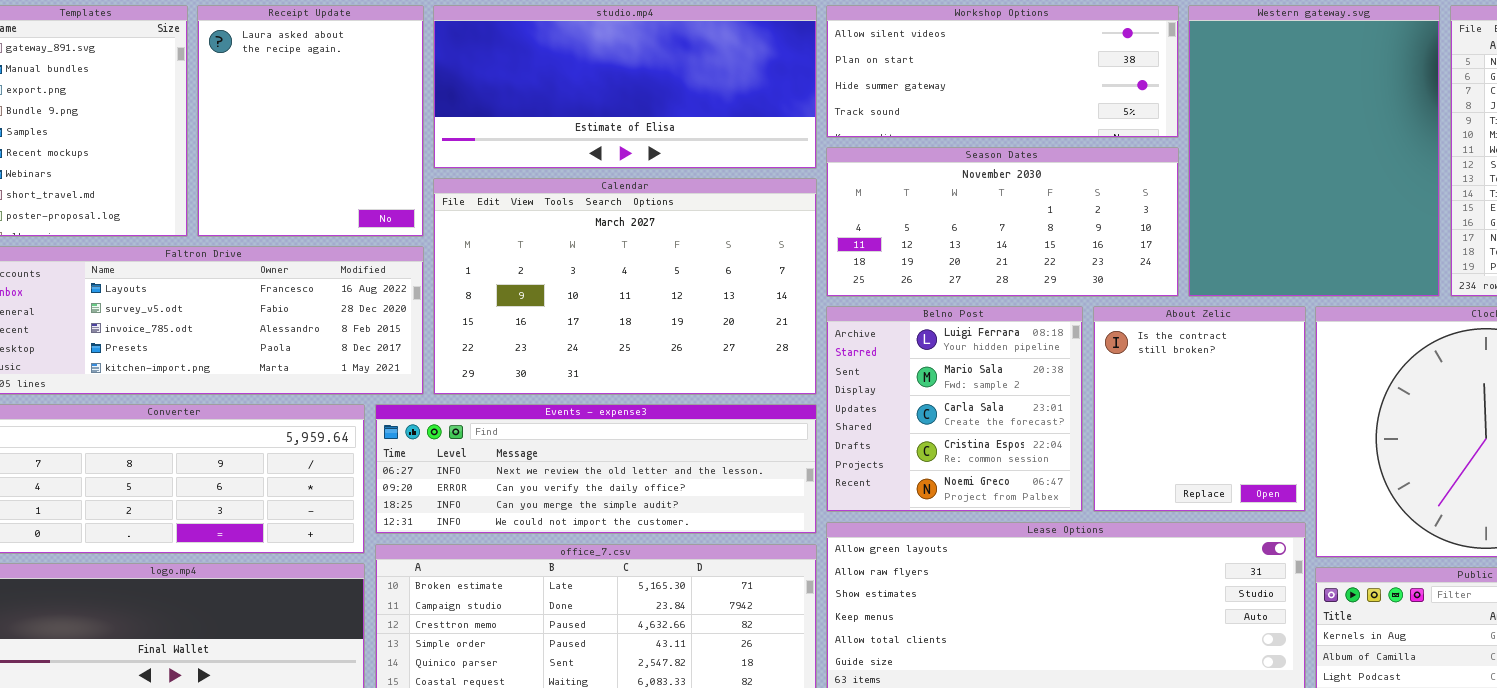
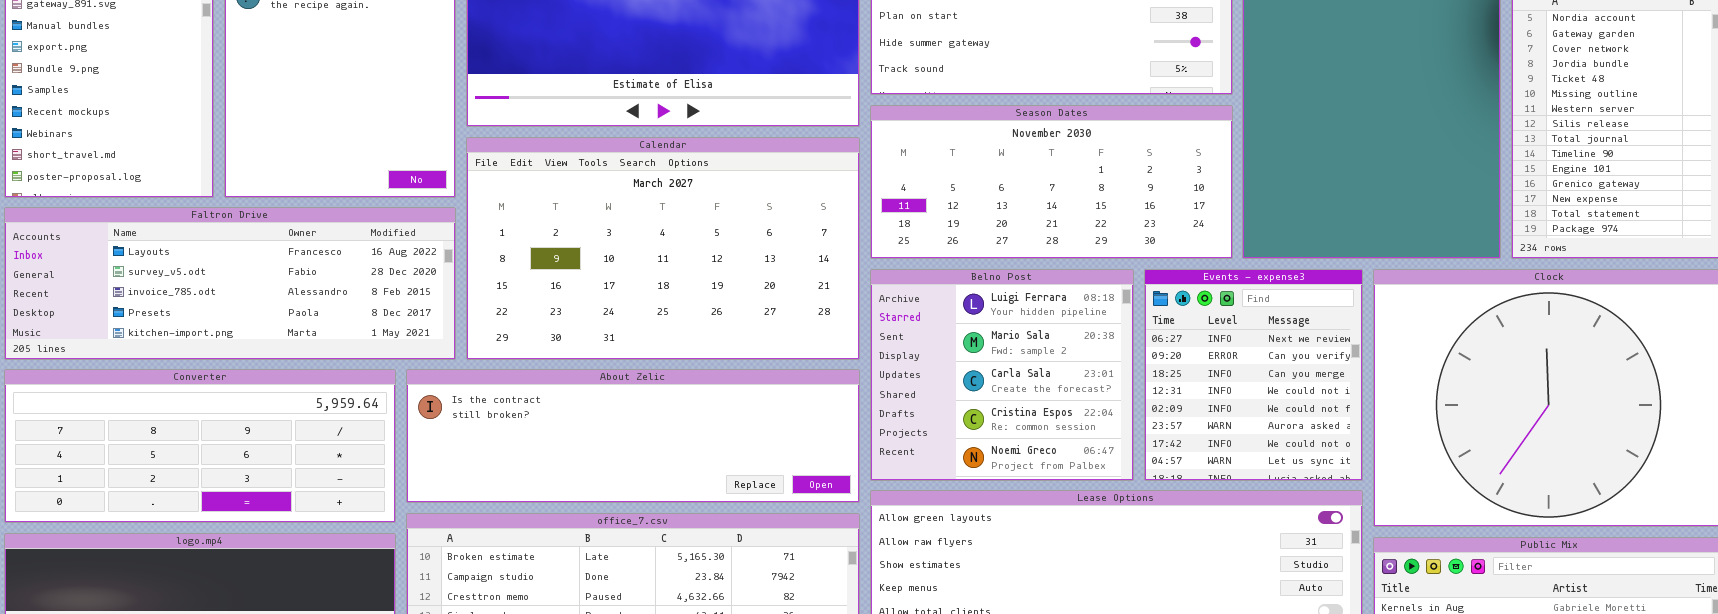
About Zelic: [1093,306,1306,512] -> [406,369,860,503], moved, resized
Events - expense3: [375,404,817,534] -> [1144,269,1363,481], moved, resized

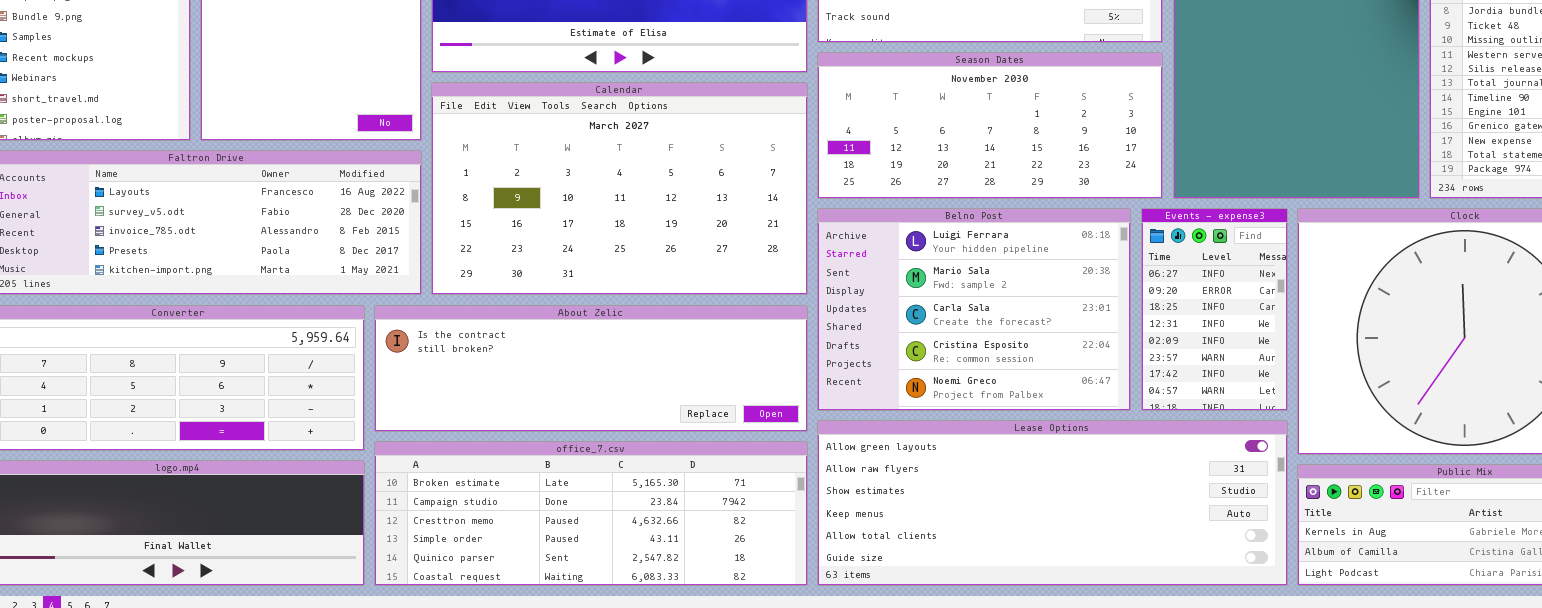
Belno Post: [870,269,1134,481] -> [817,208,1131,411], resized
Events - expense3: [1144,269,1363,481] -> [1141,208,1288,411], resized

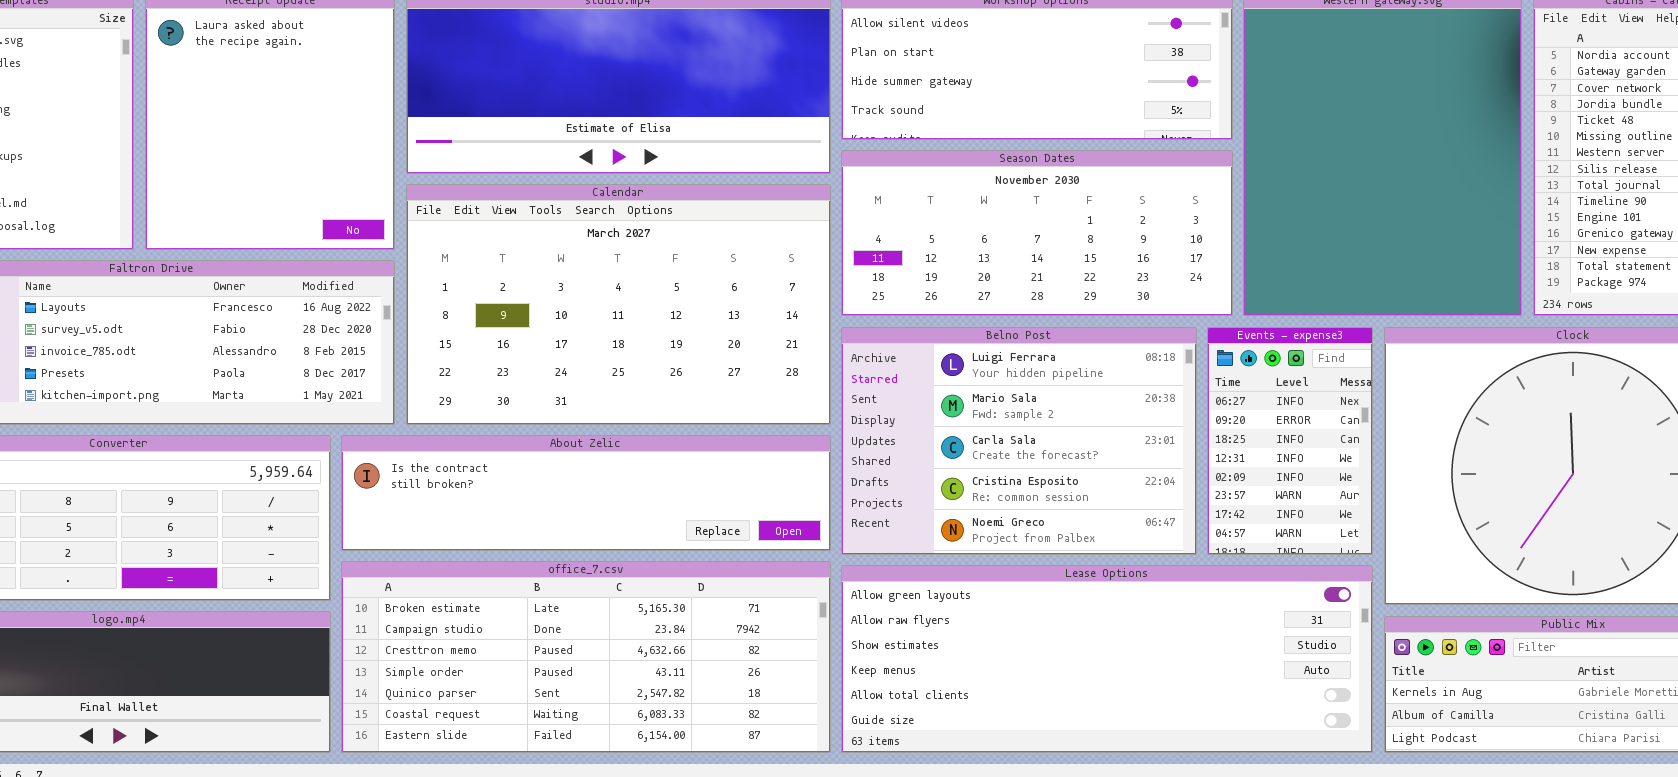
About Zelic: [374,305,808,432] -> [341,435,831,551], resized
office_7.csv: [374,441,808,586] -> [341,561,831,753], resized

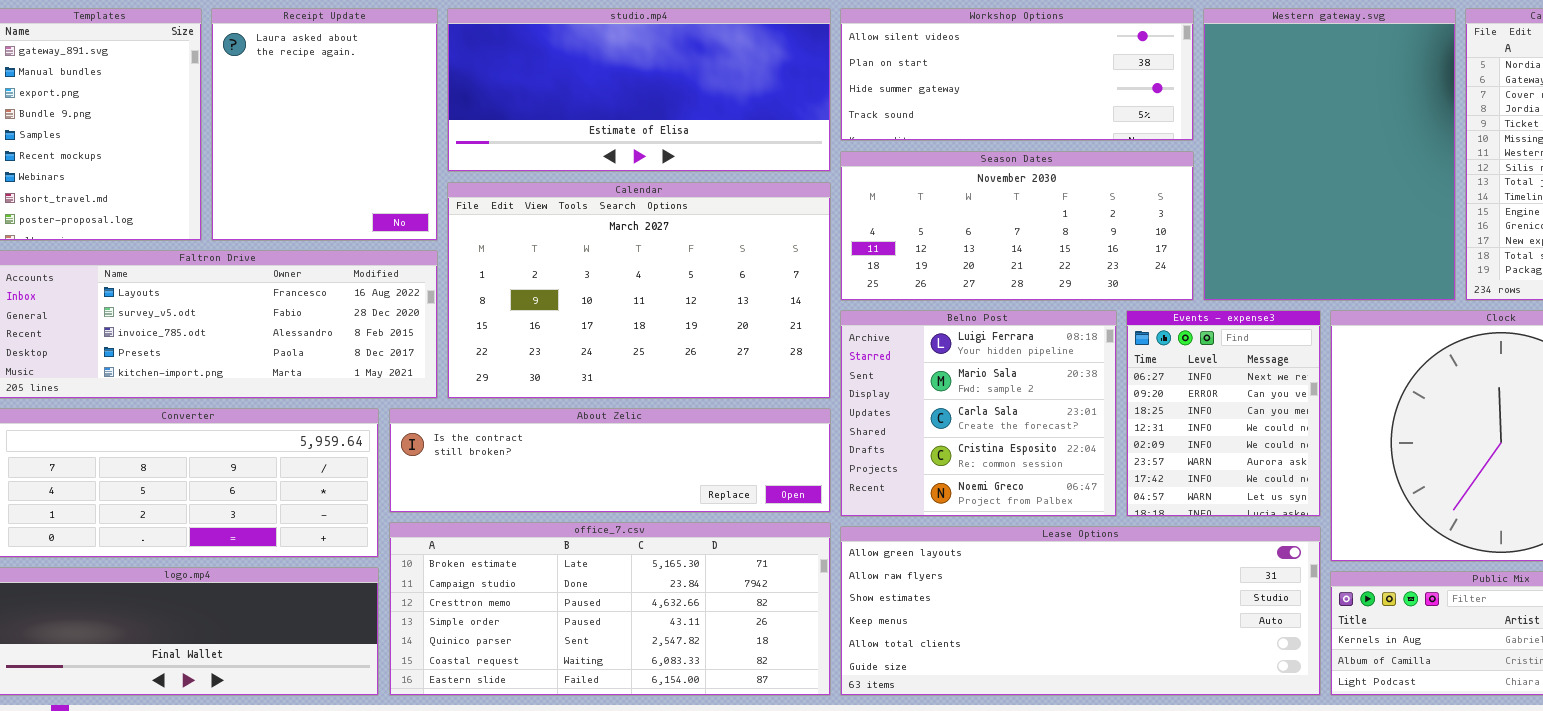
Belno Post: [841,327,1197,555] -> [840,310,1117,517], resized
Events - expense3: [1207,327,1373,555] -> [1126,310,1321,517], resized

